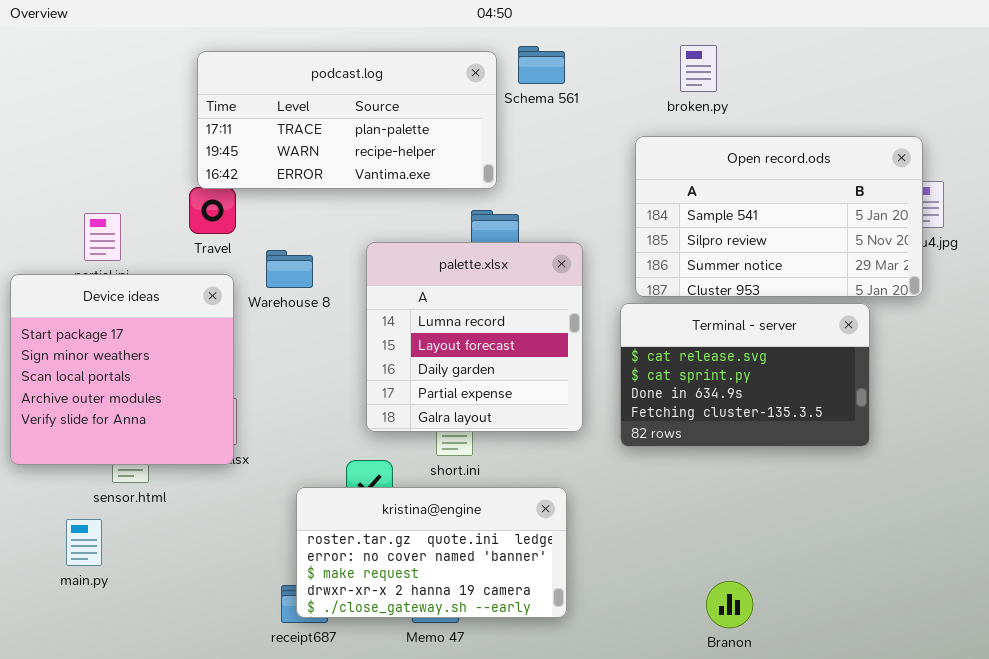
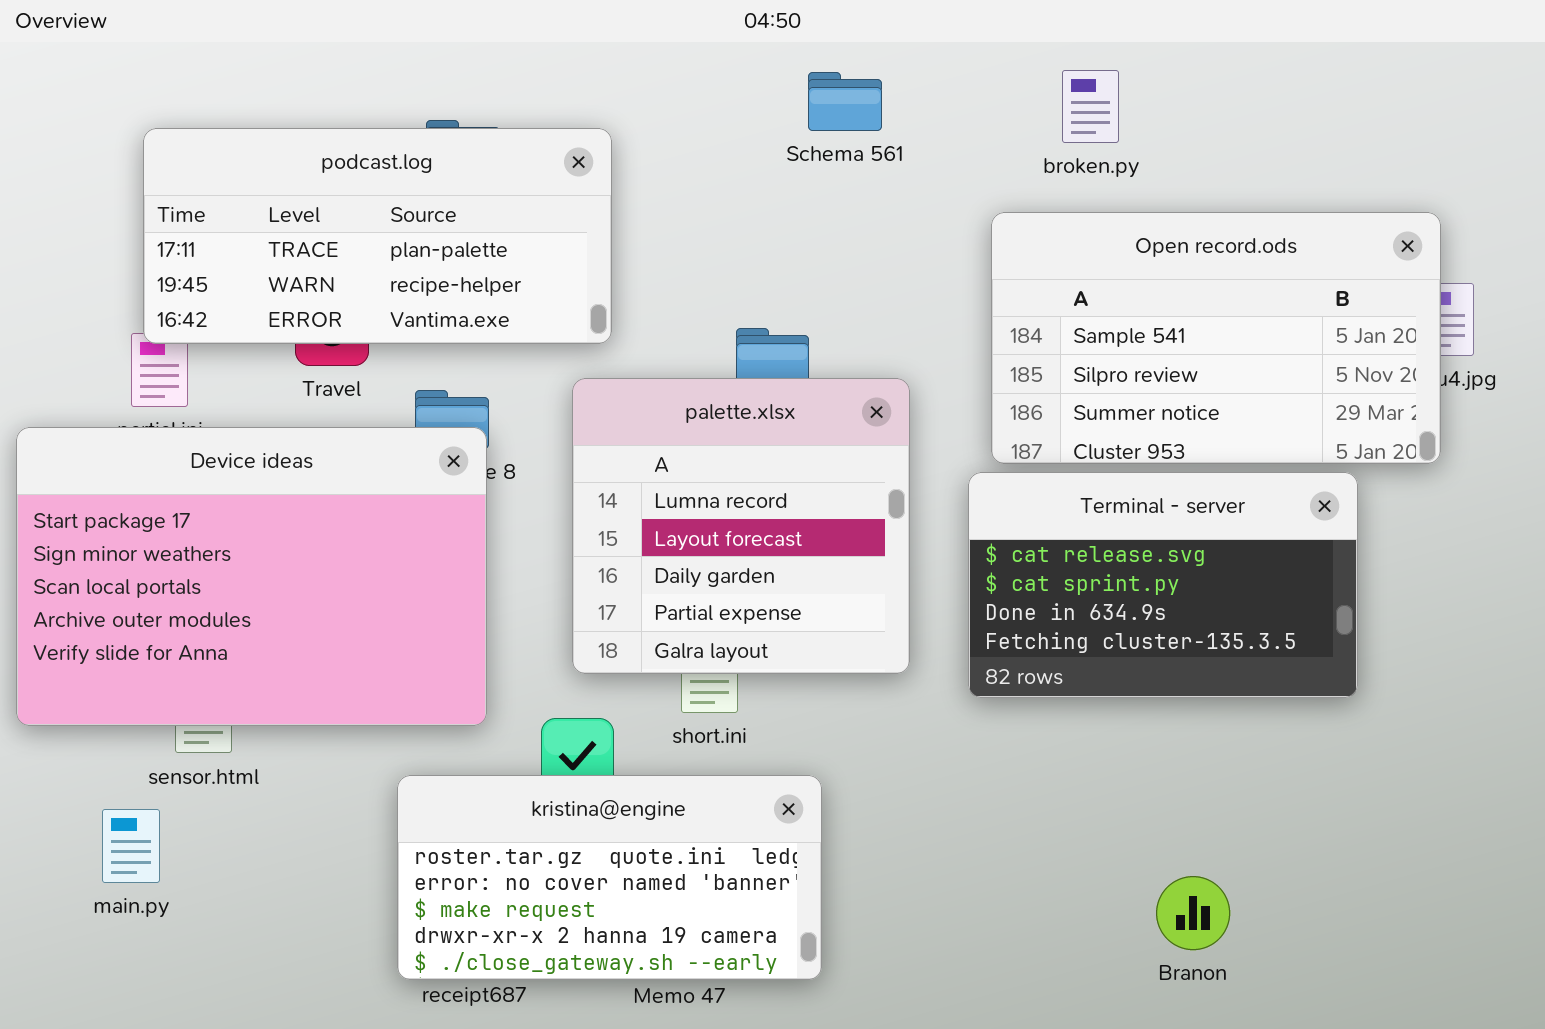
podcast.log: [197,51,497,189] -> [143,128,612,344], moved
Device ideas: [10,274,234,465] -> [16,427,487,726], resized
kristina@engine: [296,487,567,618] -> [397,775,822,980], moved
Branon: [706,581,753,628] -> [1156,876,1230,950], moved

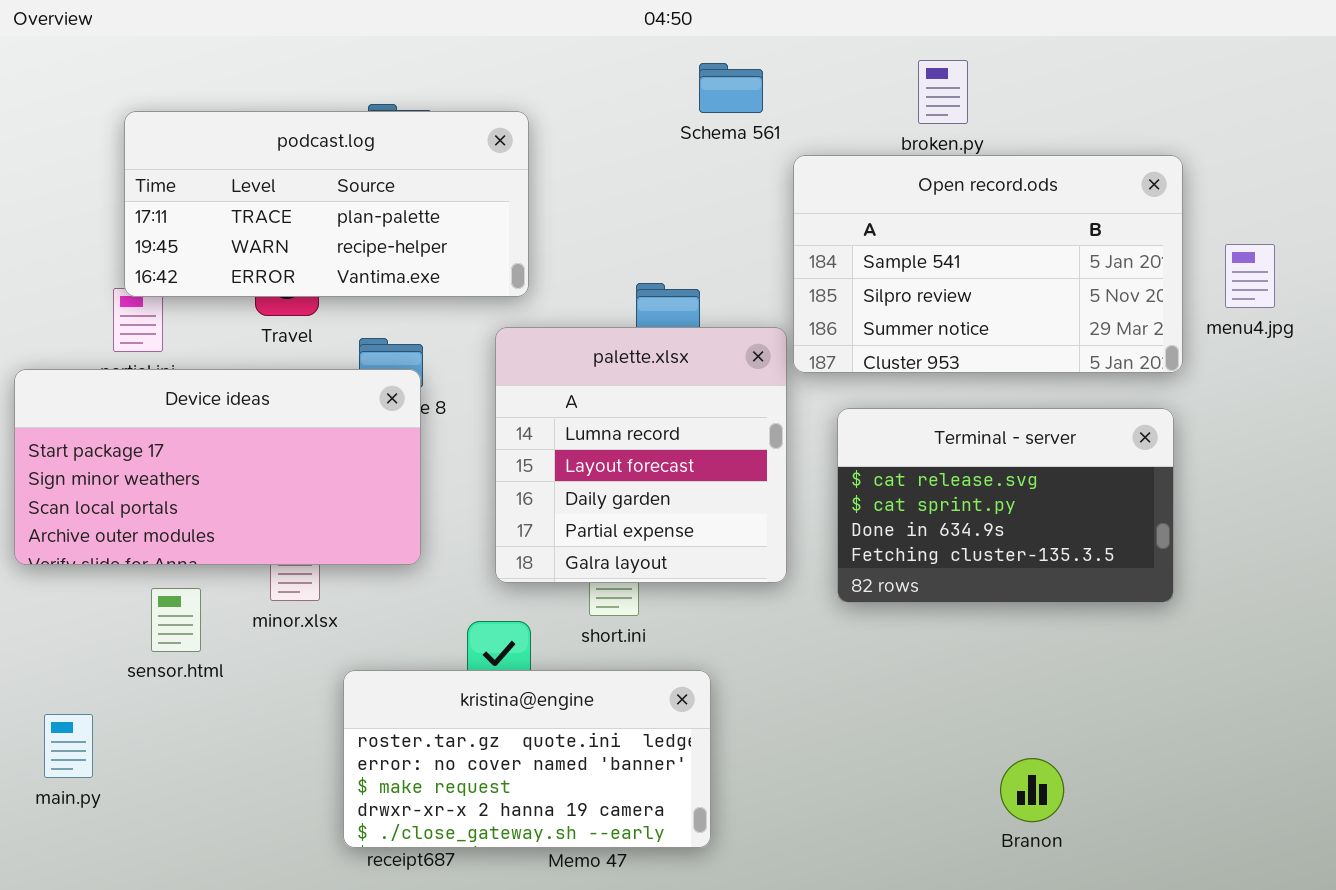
Open record.ods: [991,212,1441,464] -> [793,155,1183,373], moved
Device ideas: [16,427,487,726] -> [14,369,421,565], resized
main.py: [102,809,160,883] -> [44,714,93,778], moved

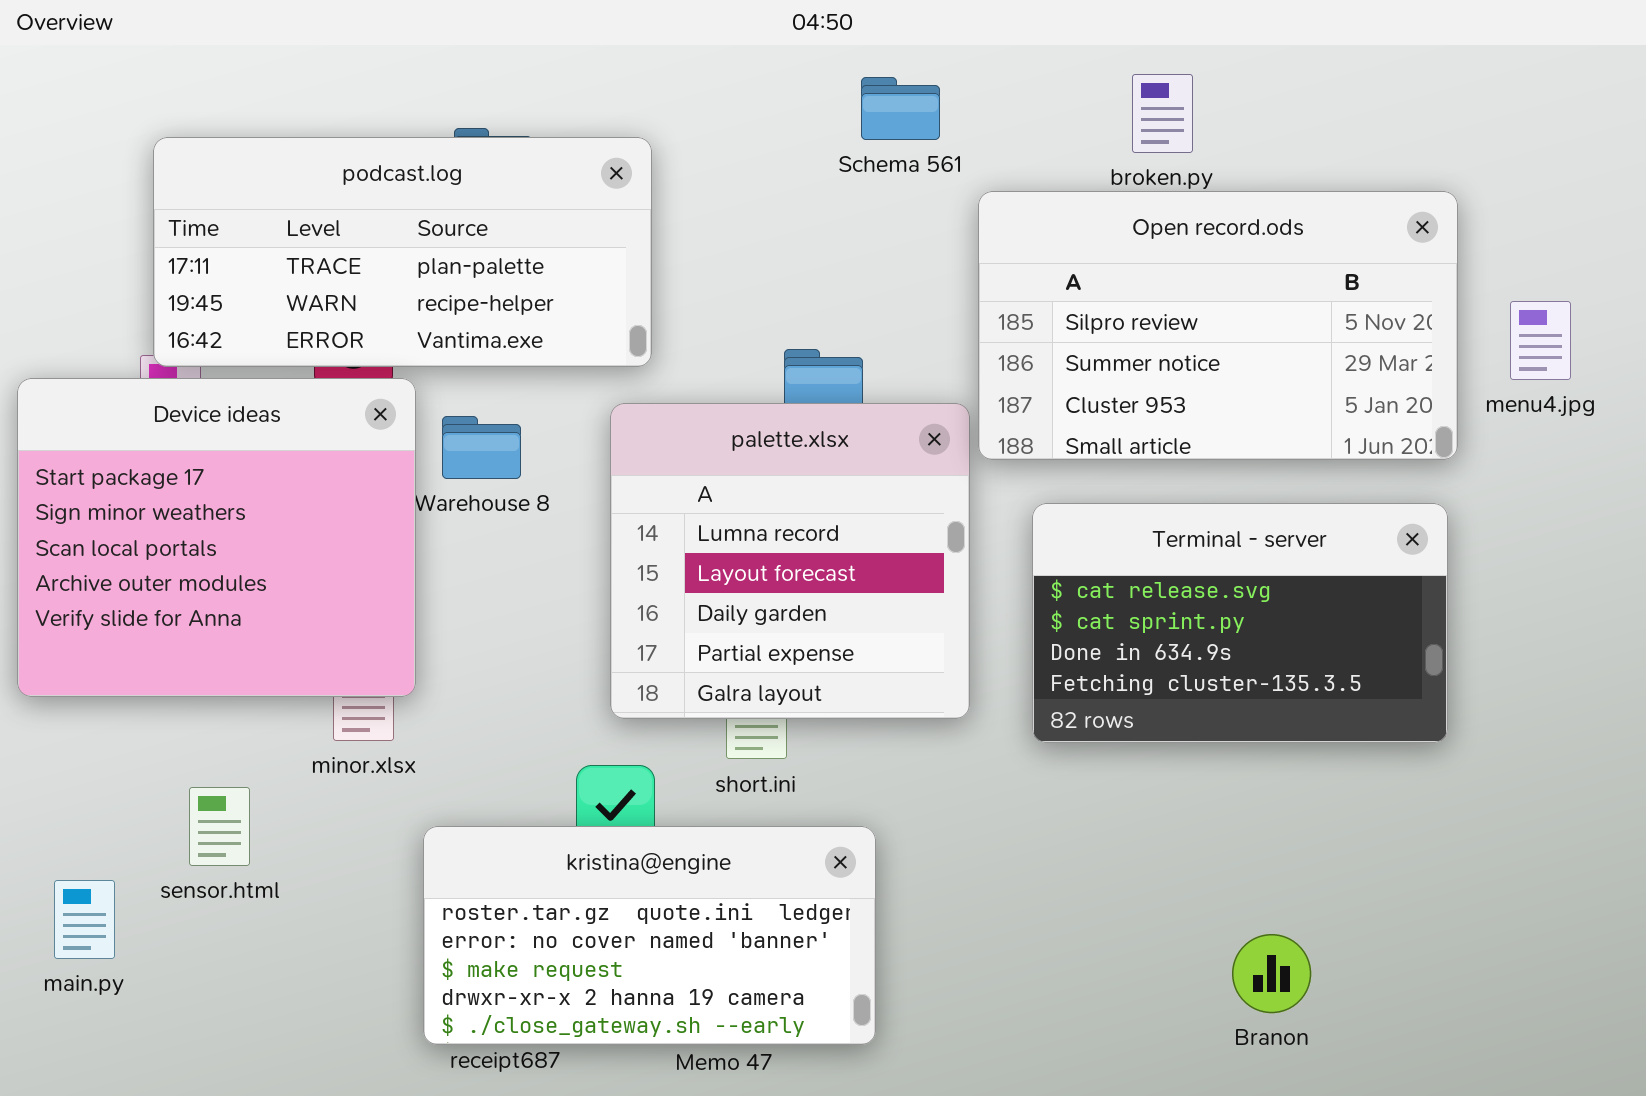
Open record.ods: [793,155,1183,373] -> [978,191,1458,460], scrolled down 1 row
Device ideas: [14,369,421,565] -> [17,378,416,697], resized
sensor.html: [151,588,201,652] -> [189,787,250,866], moved

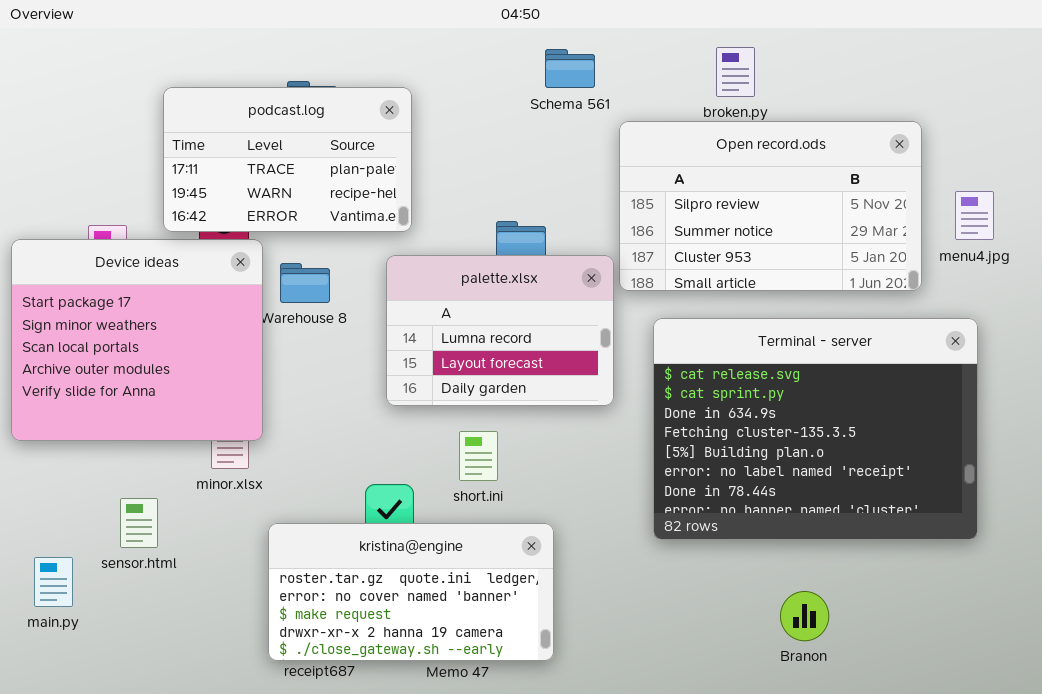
podcast.log: [153,137,652,367] -> [163,87,412,232], resized
palette.xlsx: [610,403,970,719] -> [386,255,614,406], resized
Terminal - server: [1032,503,1448,743] -> [653,318,978,540], resized

